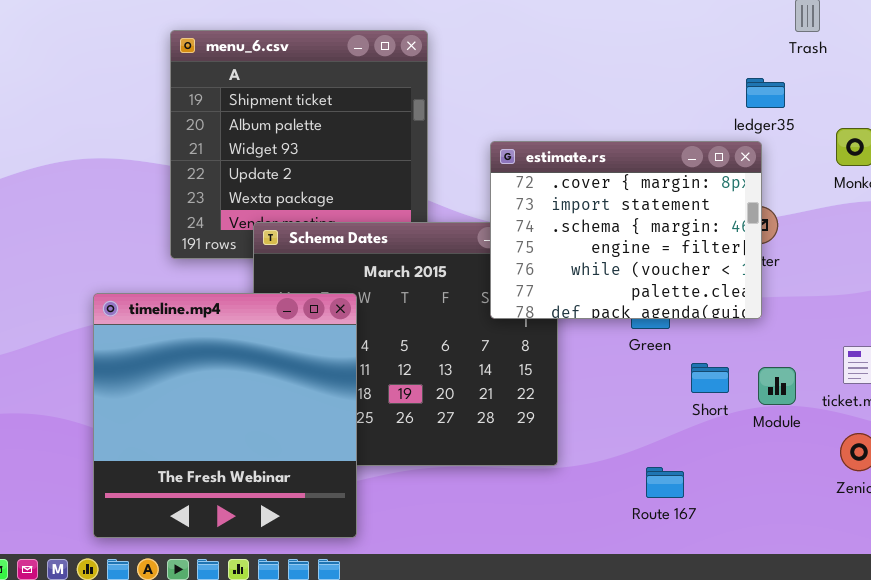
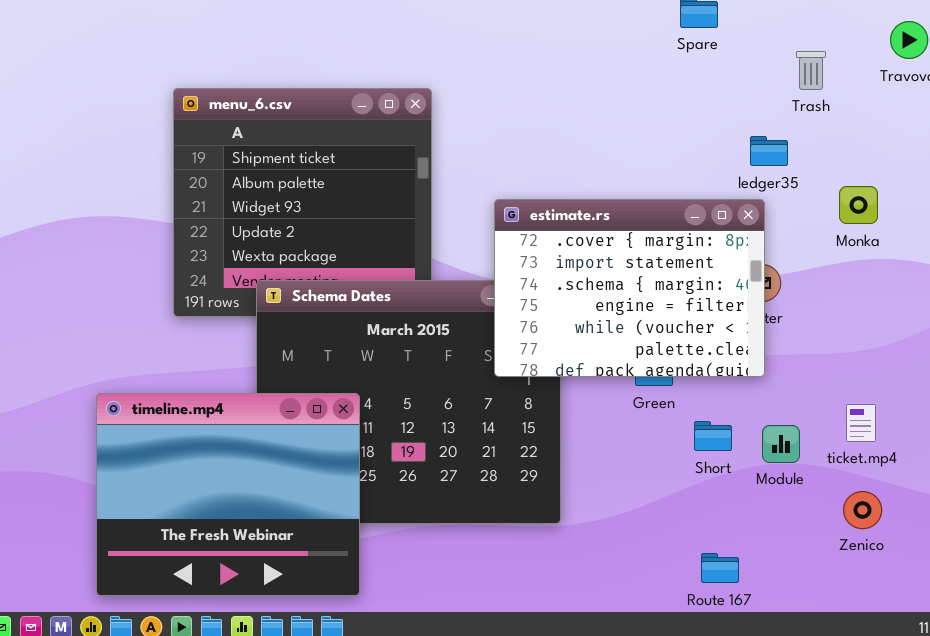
timeline.mp4: [93,293,357,538] -> [96,393,360,596], resized
Route 167: [646,467,684,498] -> [701,553,739,583], moved

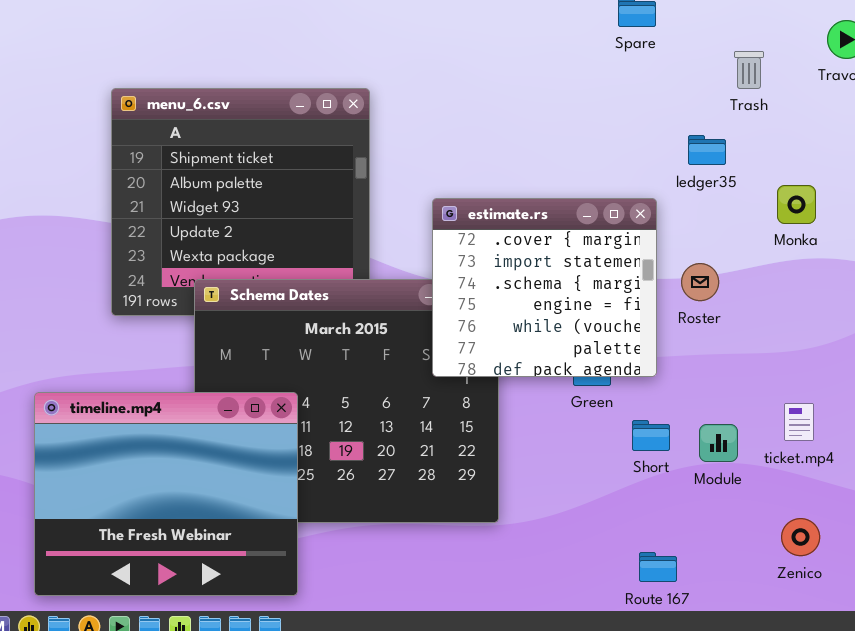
estimate.rs: [494,199,765,377] -> [432,198,657,377], resized
Zenico: [843,491,882,529] -> [781,518,820,556], moved

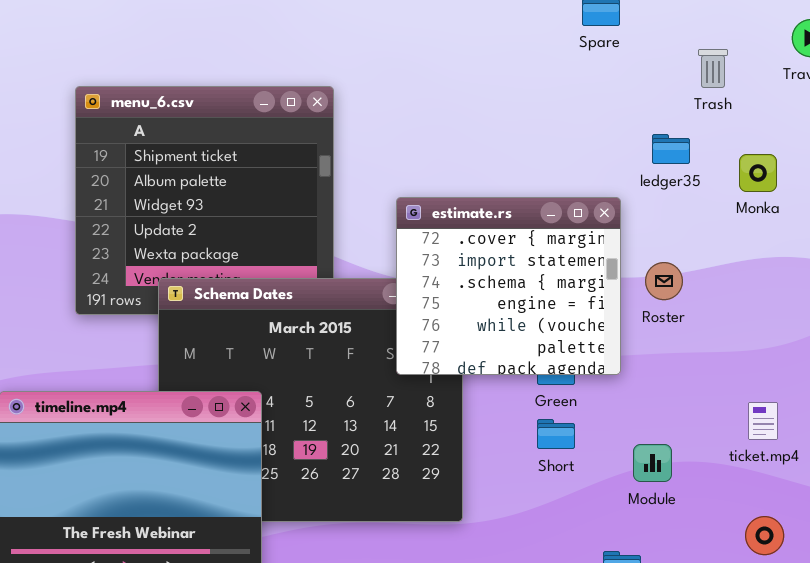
Monka: [777,185,816,224] -> [739,154,777,192], moved
Short: [632,420,670,451] -> [537,419,575,449], moved
Module: [699,424,738,462] -> [633,444,672,482], moved

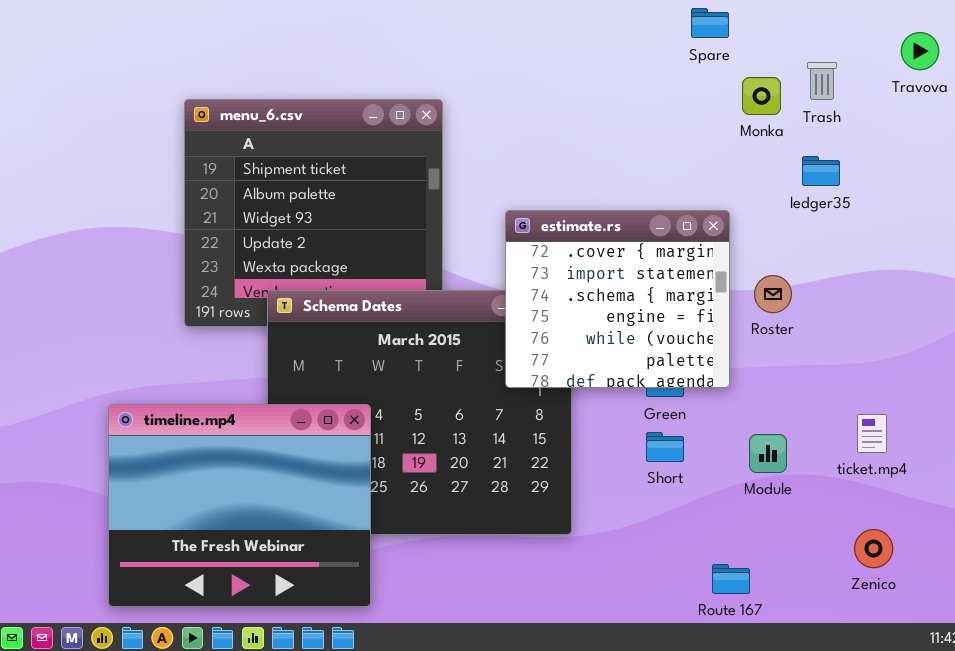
ledger35: [652,134,690,164] -> [802,156,840,186], moved
Monka: [739,154,777,192] -> [742,77,781,115], moved
Module: [633,444,672,482] -> [749,434,787,473], moved

